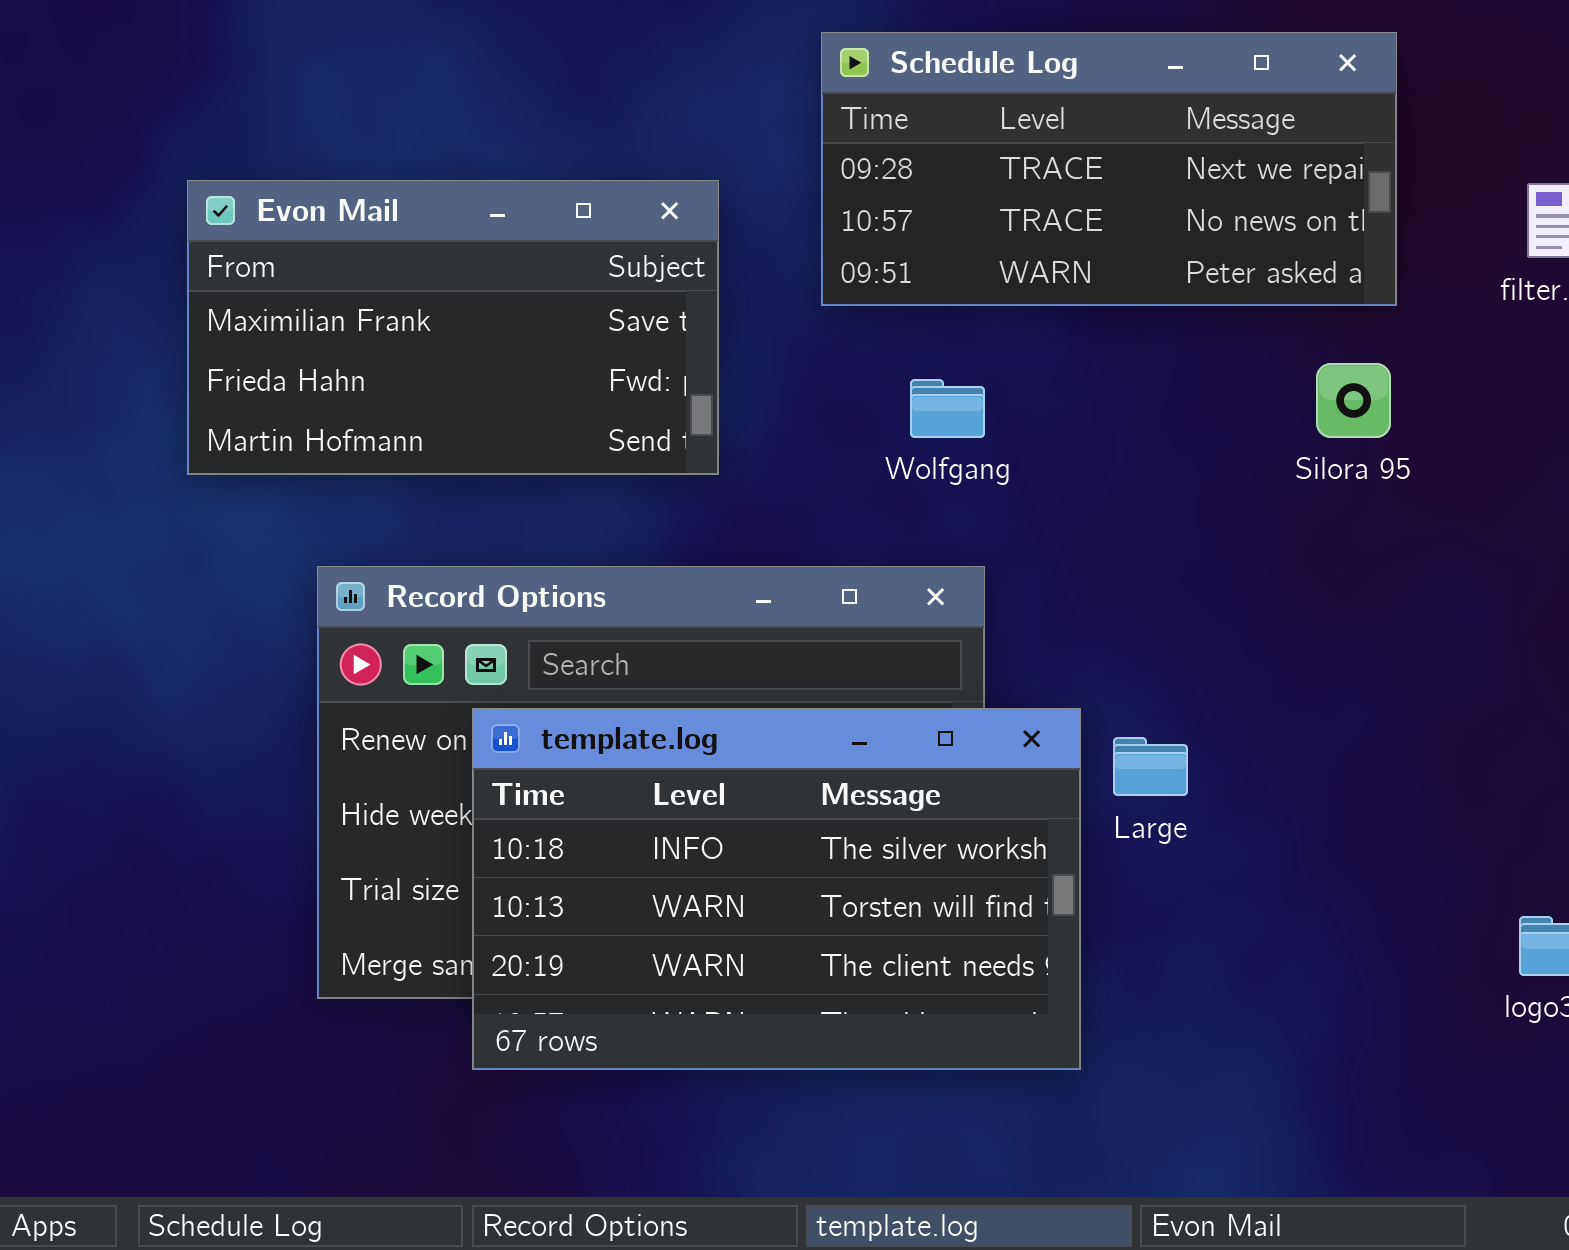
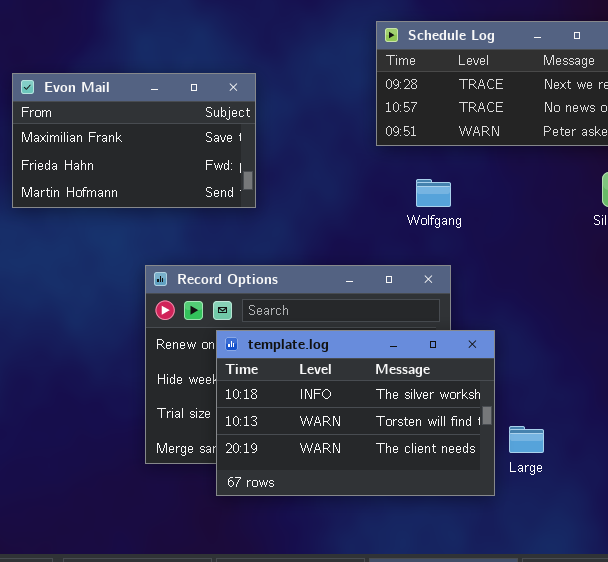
Evon Mail: [187,180,719,475] -> [12,73,256,208], moved
Large: [1113,737,1188,796] -> [509,426,544,453], moved

